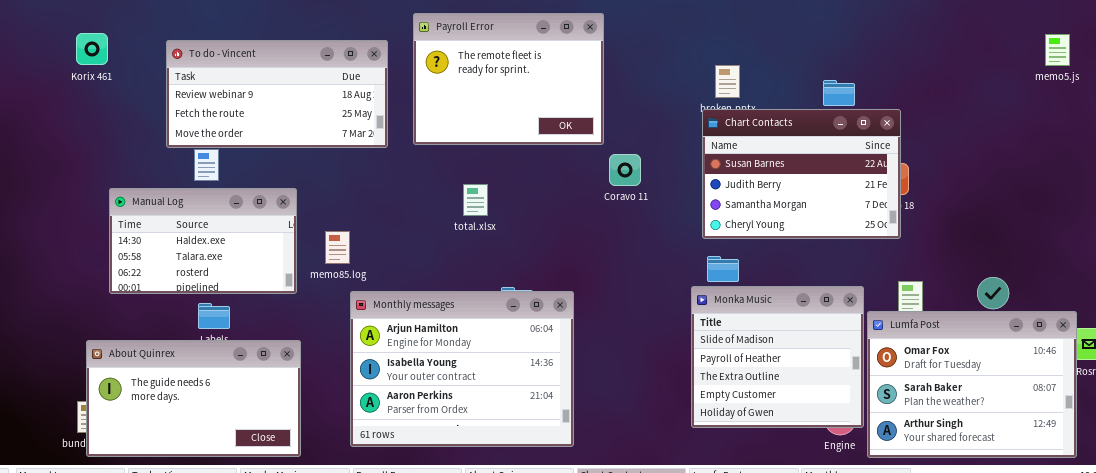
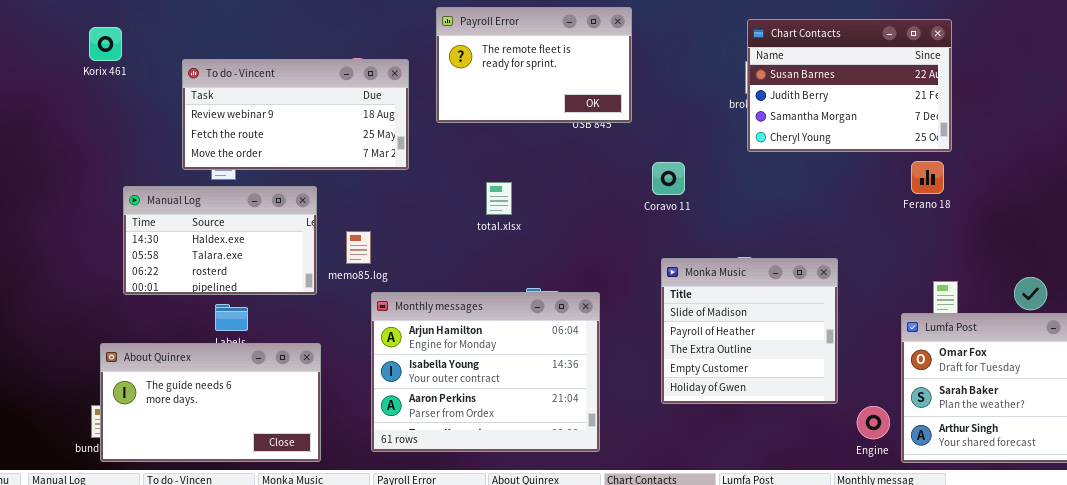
Payroll Error: [413,13,604,145] -> [436,7,632,123], resized
To do - Vincent: [166,40,388,148] -> [182,59,409,170], moved
Chart Contacts: [702,109,901,239] -> [747,19,952,152], moved
Coravo 11: [609,154,641,186] -> [652,162,685,195], moved
Monka Music: [691,286,864,428] -> [661,258,838,404], moved

